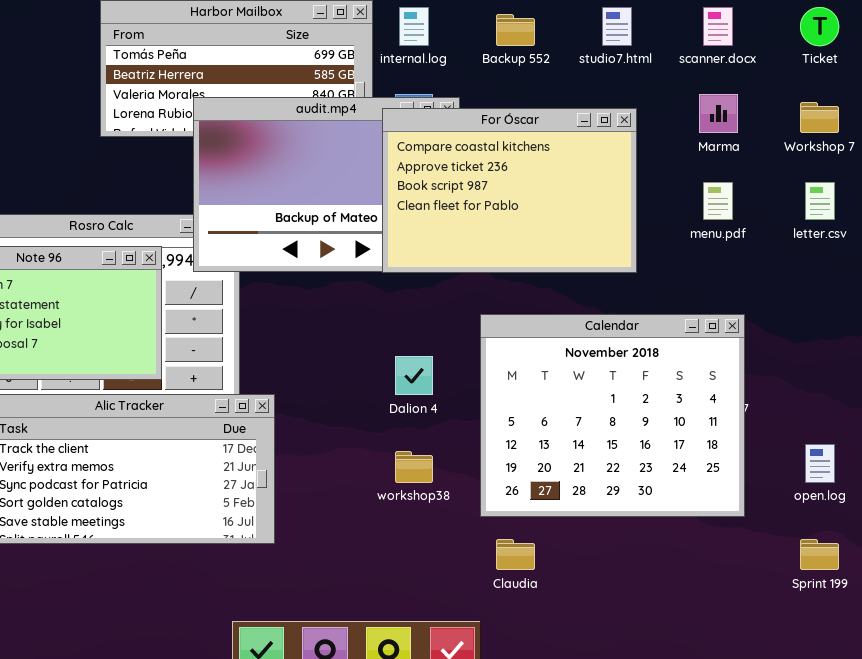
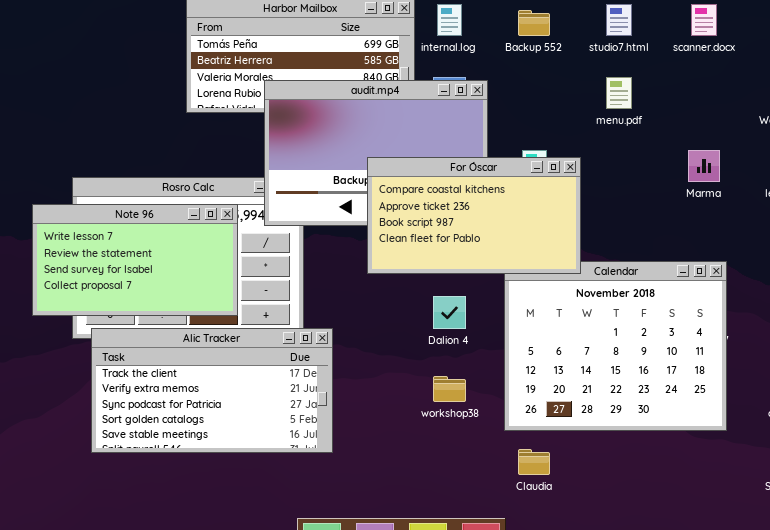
Marma: [699,94,738,133] -> [688,150,720,182], moved
For Óscar: [382,108,637,273] -> [367,157,581,274], moved, resized
menu.pdf: [703,182,733,220] -> [606,77,632,109], moved

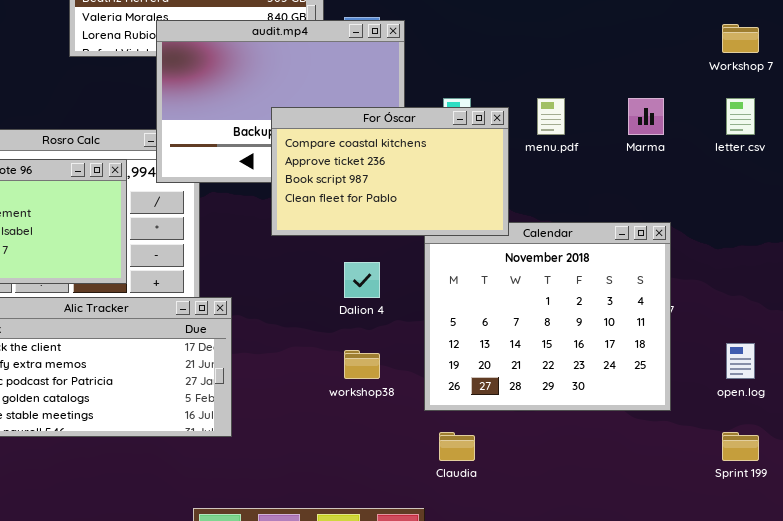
menu.pdf: [606,77,632,109] -> [537,98,565,135], moved

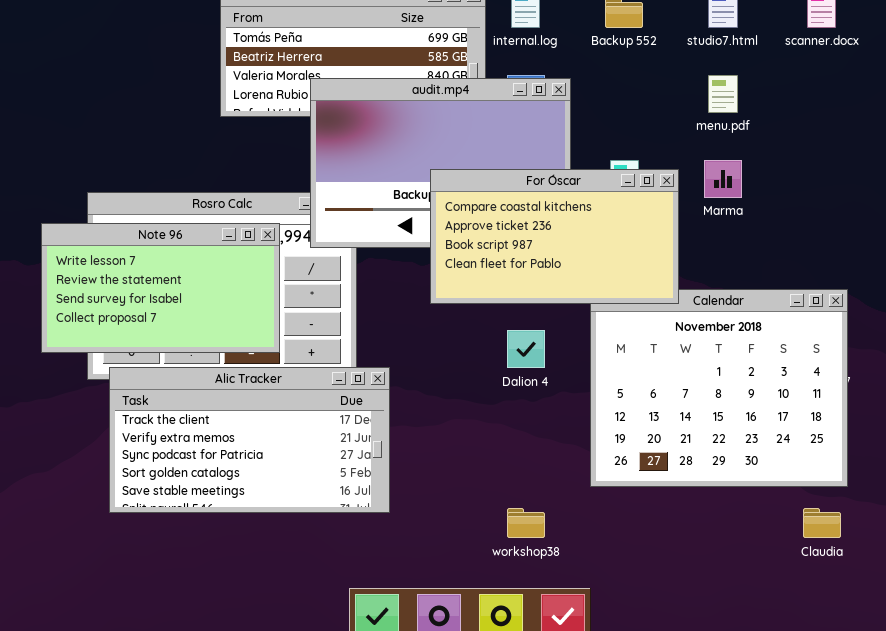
menu.pdf: [537,98,565,135] -> [708,75,738,113], moved
Marma: [628,98,664,135] -> [704,160,742,198], moved
workshop38: [344,350,380,379] -> [507,508,545,538], moved
Claudia: [439,432,475,461] -> [803,508,841,538], moved

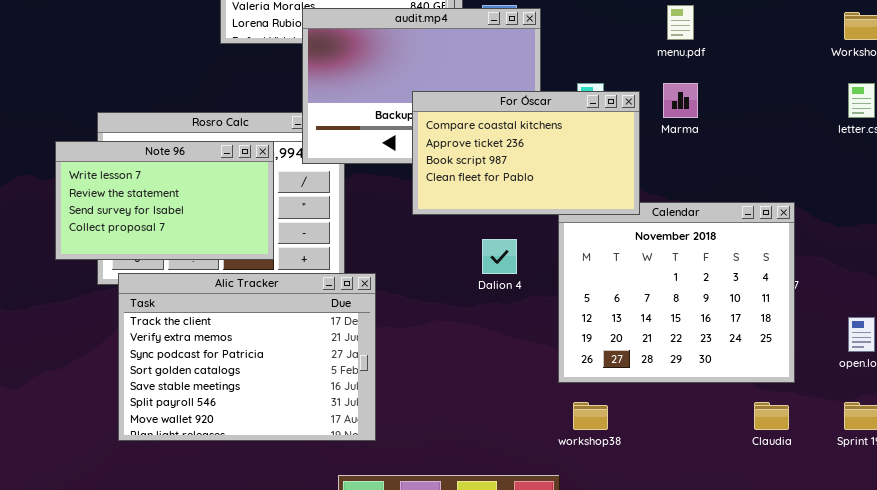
Alic Tracker: [109,367,390,513] -> [118,273,376,441], resized
workshop38: [507,508,545,538] -> [573,402,608,430], moved

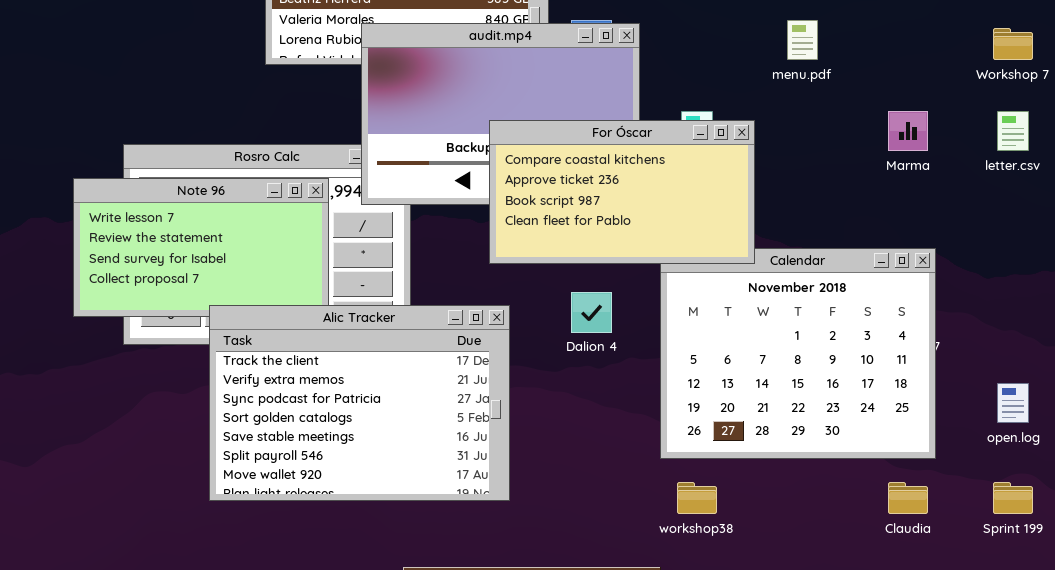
Marma: [663,83,698,118] -> [888,111,928,151], moved
Alic Tracker: [118,273,376,441] -> [209,305,510,501], moved

